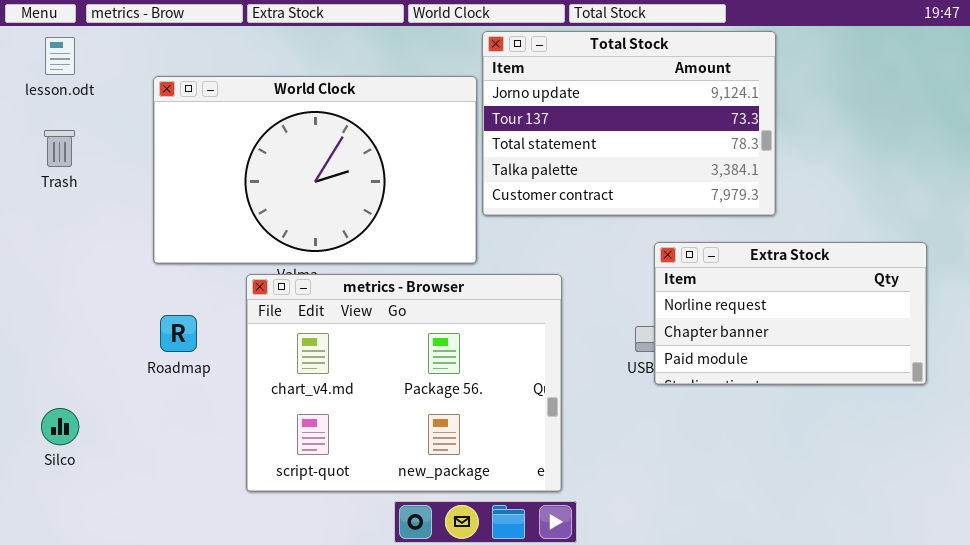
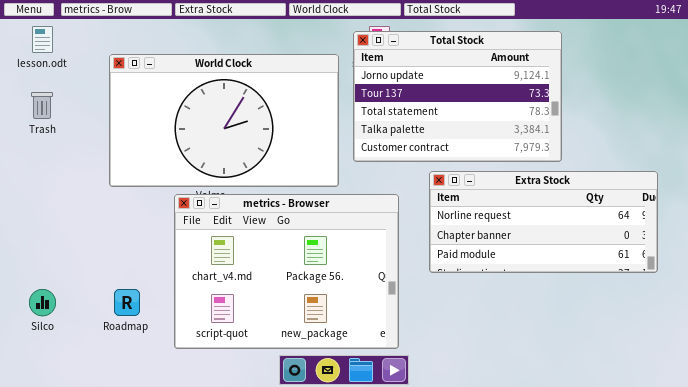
Total Stock: [482,31,776,216] -> [353,31,562,162], moved
Extra Stock: [654,242,927,385] -> [429,171,658,273], resized
Roadmap: [160,315,197,352] -> [114,289,140,316], moved

